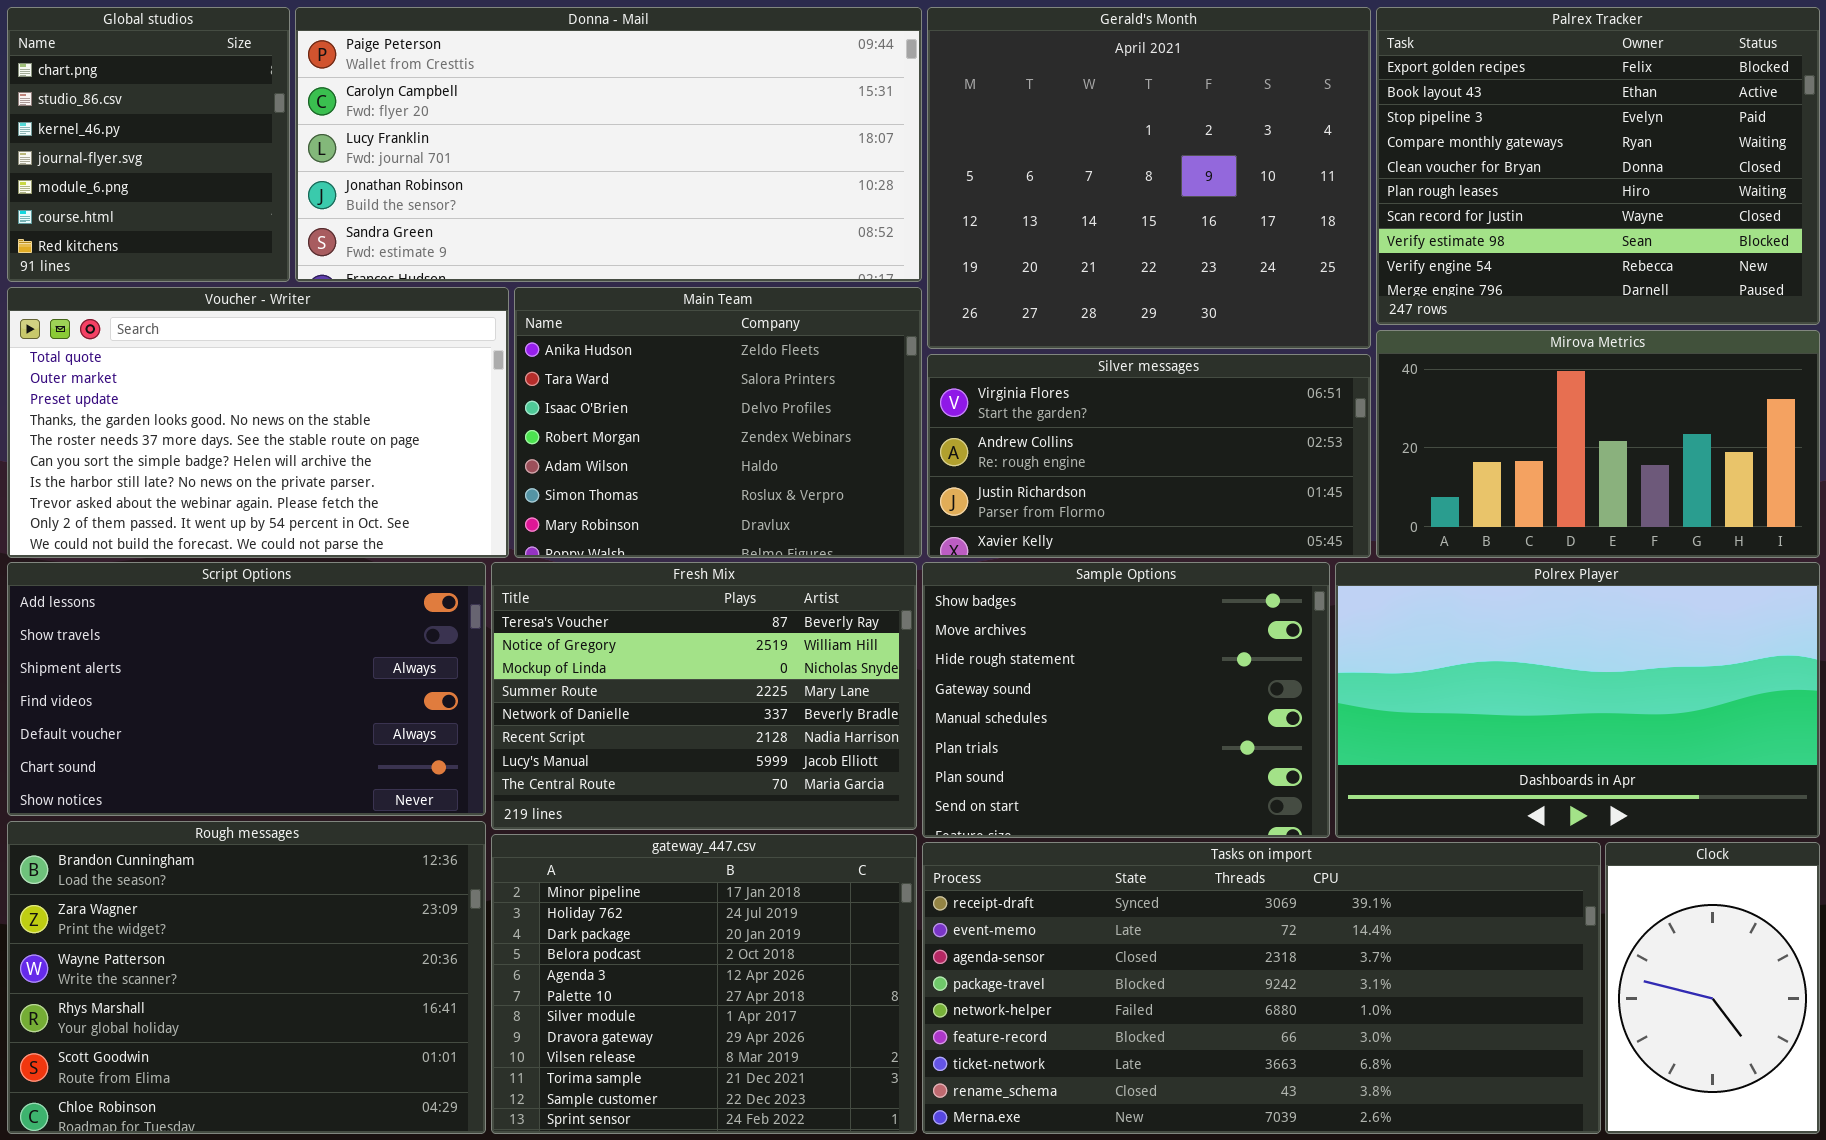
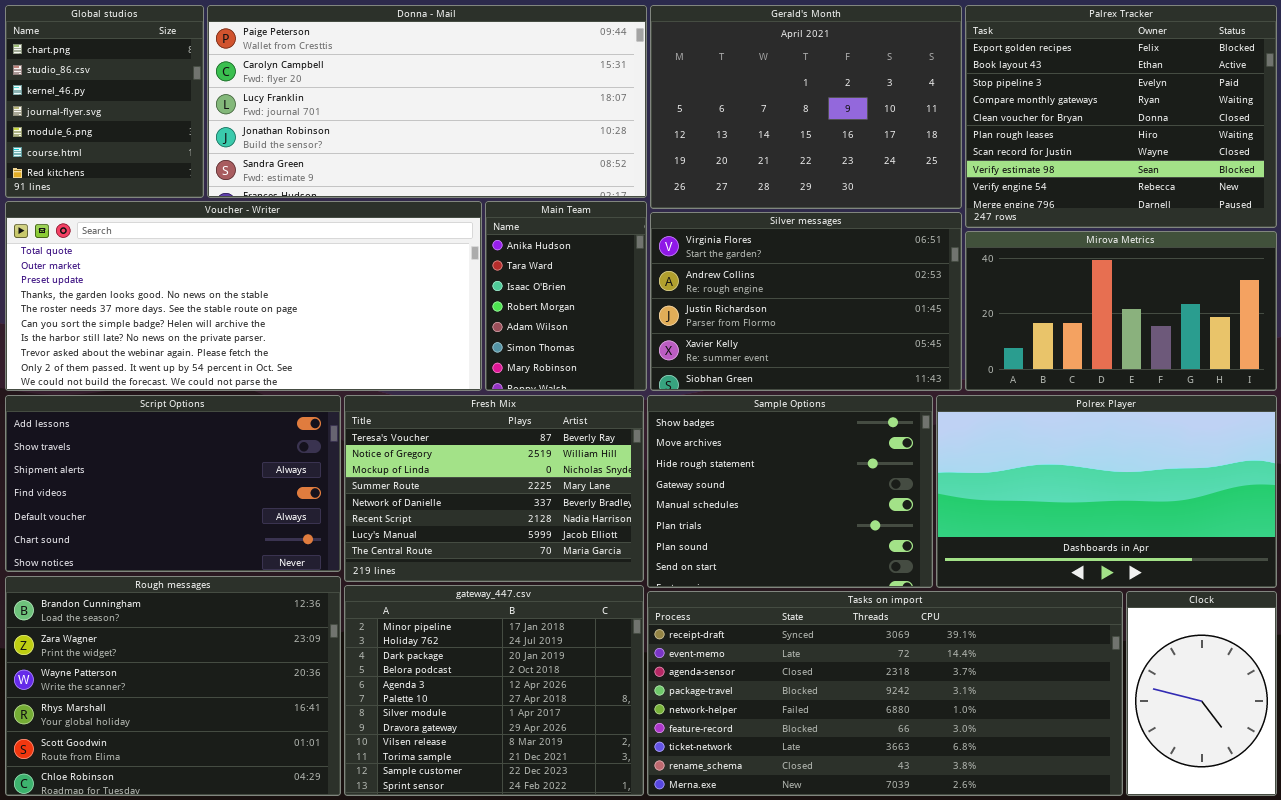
Gerald's Month: [927,7,1371,349] -> [650,5,962,209], resized
Voucher - Writer: [7,287,509,558] -> [5,201,482,391], resized
Main Team: [514,287,922,558] -> [485,201,647,391], resized
Silver messages: [927,354,1371,558] -> [650,212,962,391], resized

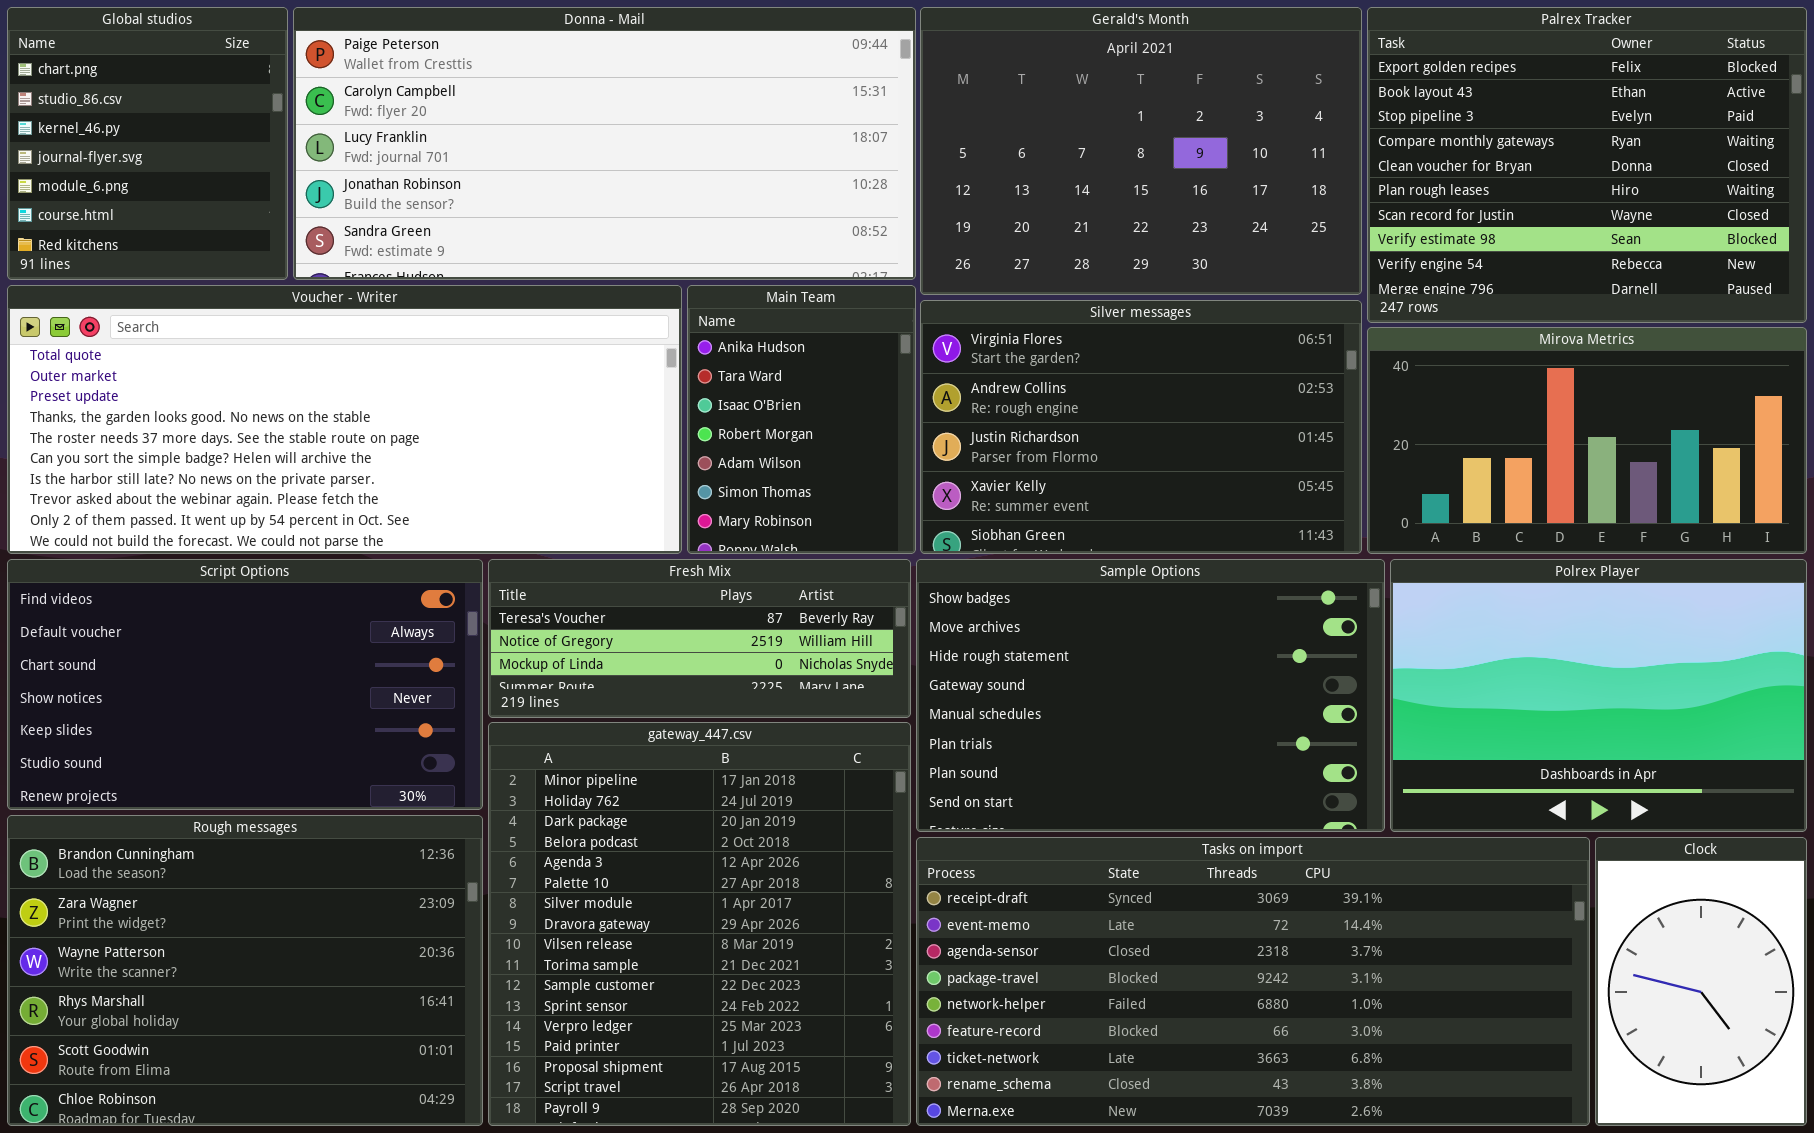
Script Options: [5,395,341,572] -> [7,559,483,810], scrolled down 3 rows
Fresh Mix: [344,395,644,582] -> [488,559,911,718], resized
Sample Options: [647,395,933,588] -> [916,559,1385,832], resized
Polrex Player: [936,395,1277,588] -> [1390,559,1807,832], resized
gateway_447.csv: [344,585,644,796] -> [488,722,911,1126], resized

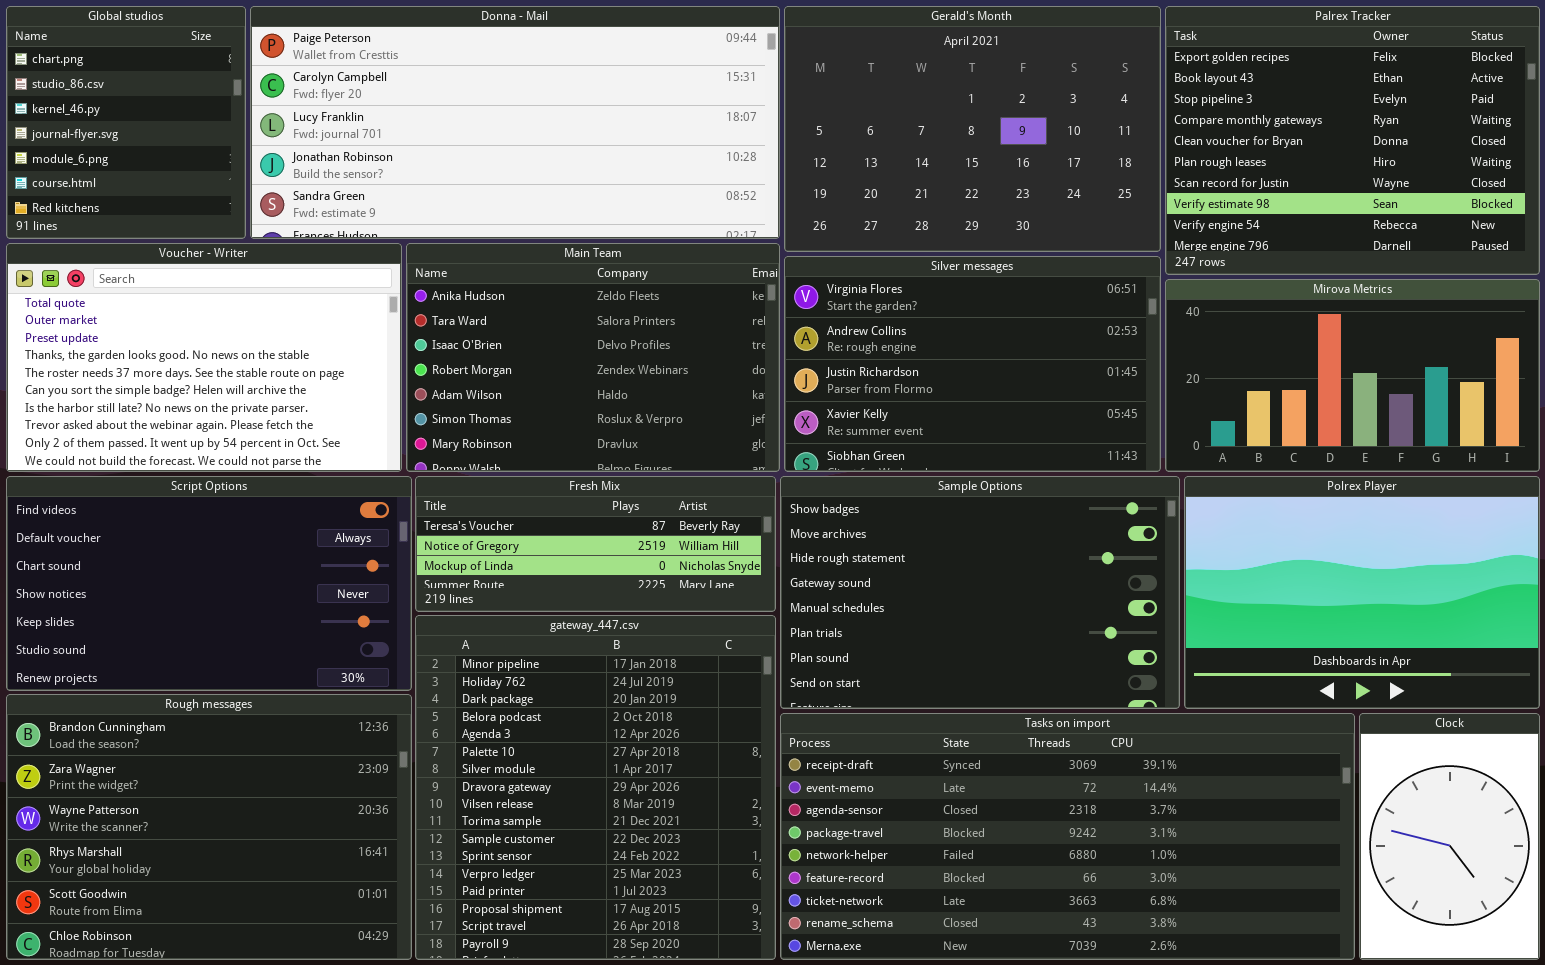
Voucher - Writer: [7,285,682,554] -> [6,243,402,472], resized
Main Team: [687,285,916,554] -> [406,243,780,472], resized

